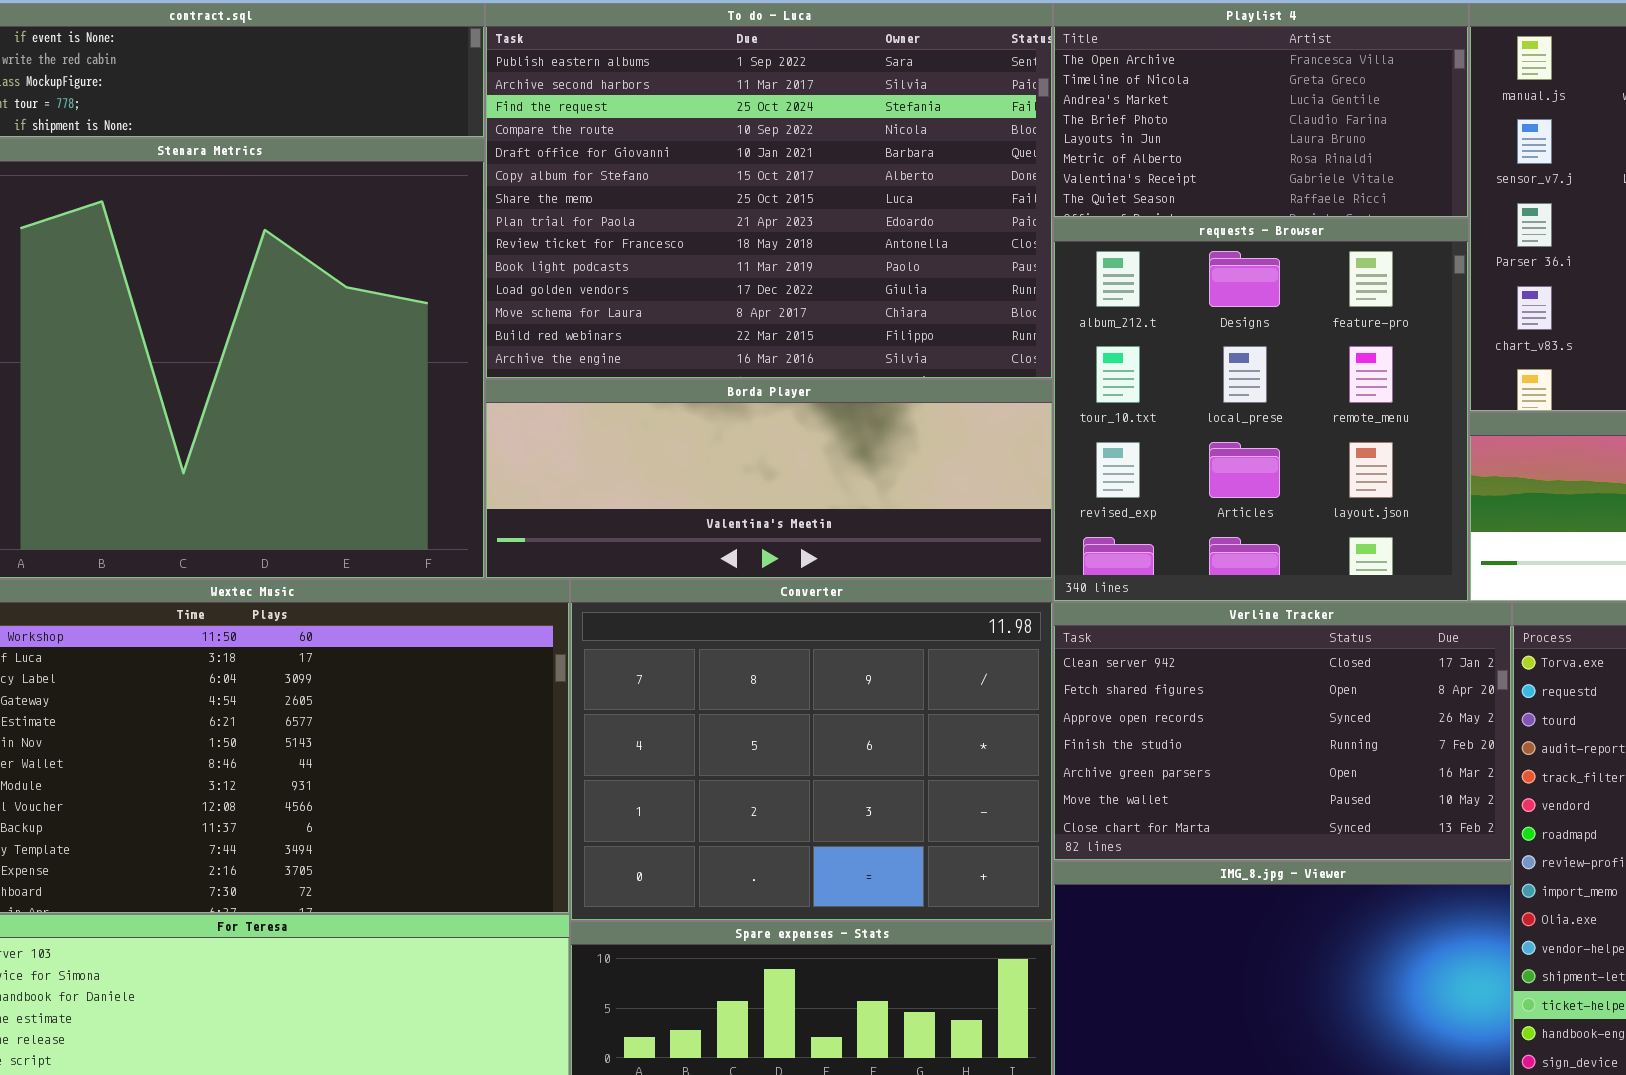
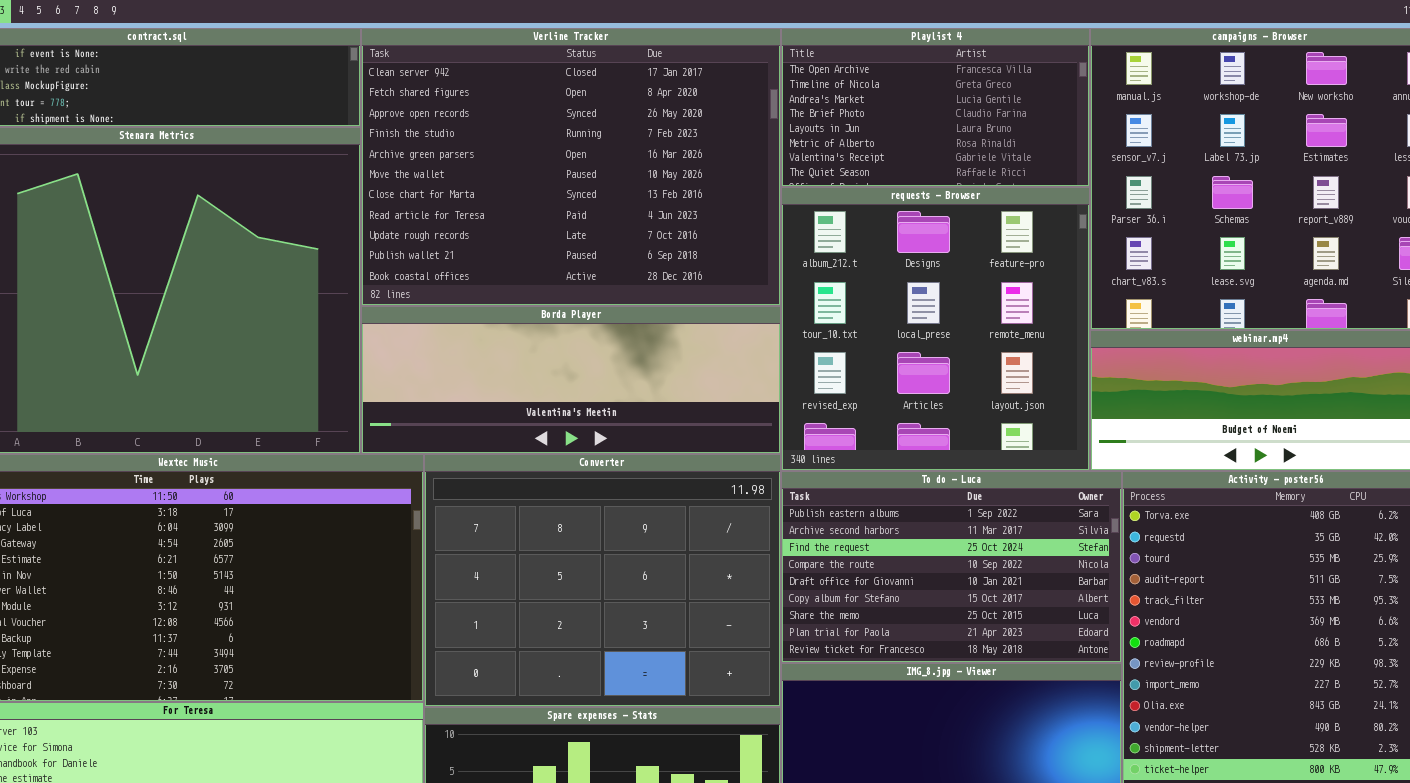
To do - Luca: [485,3,1053,379] -> [781,471,1122,663], moved, resized
Verline Tracker: [1053,602,1512,861] -> [361,28,781,306], moved, resized

